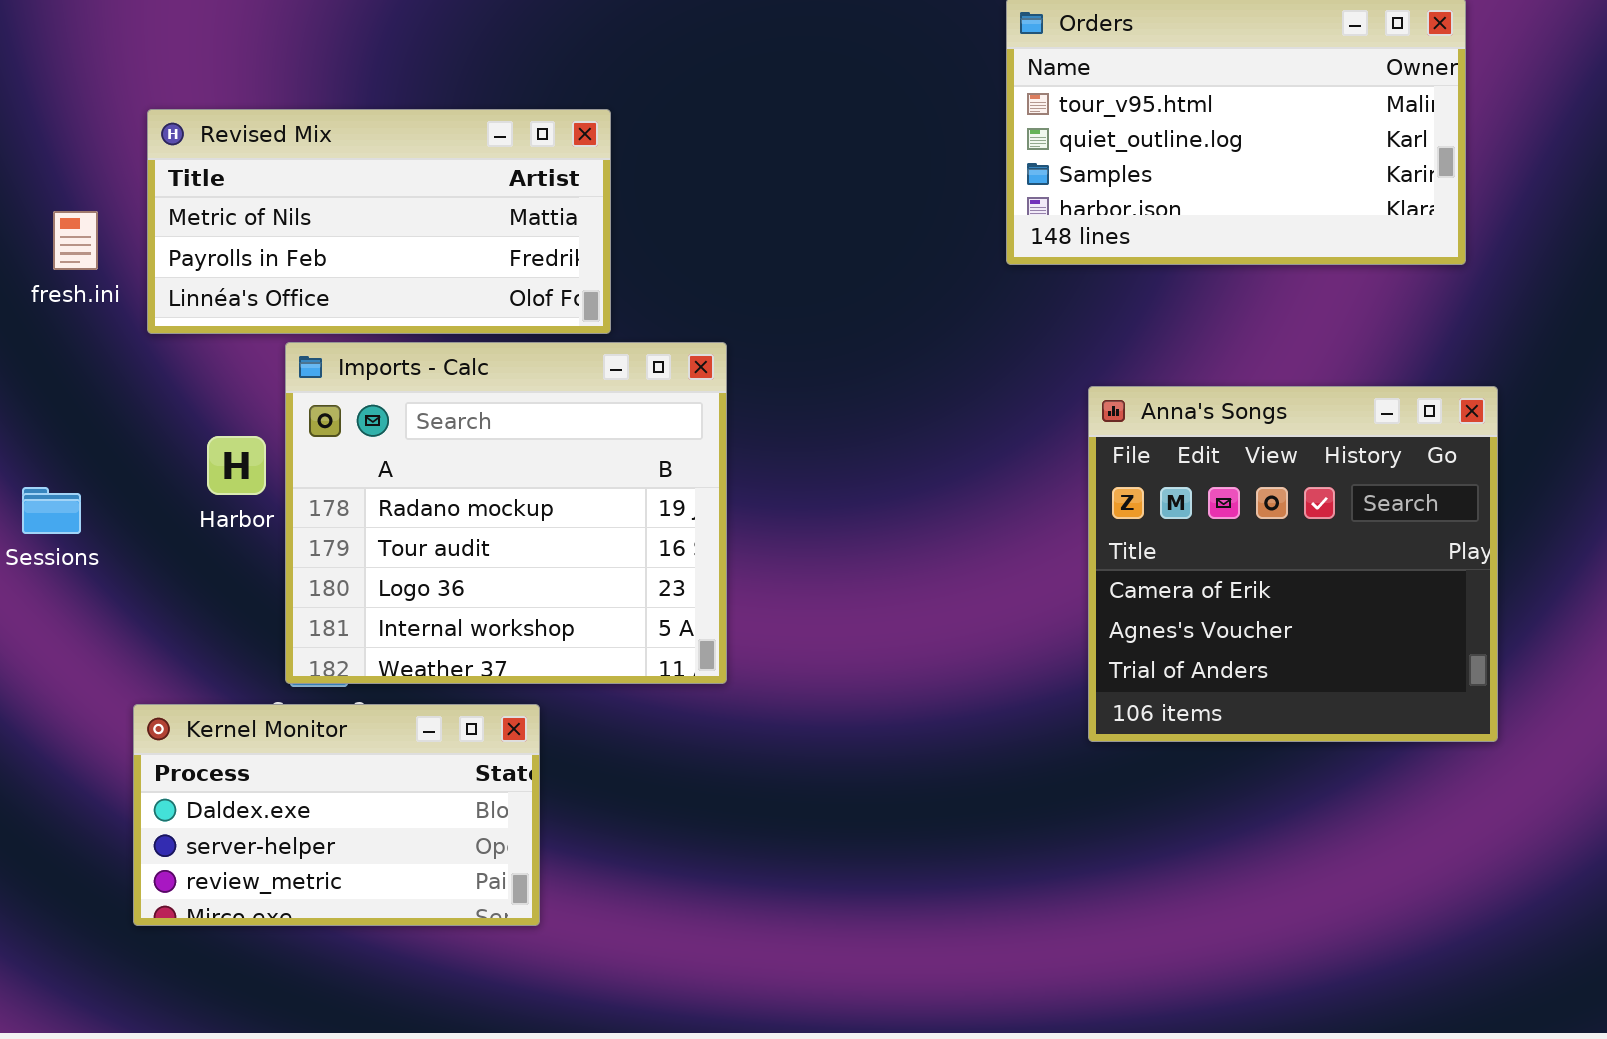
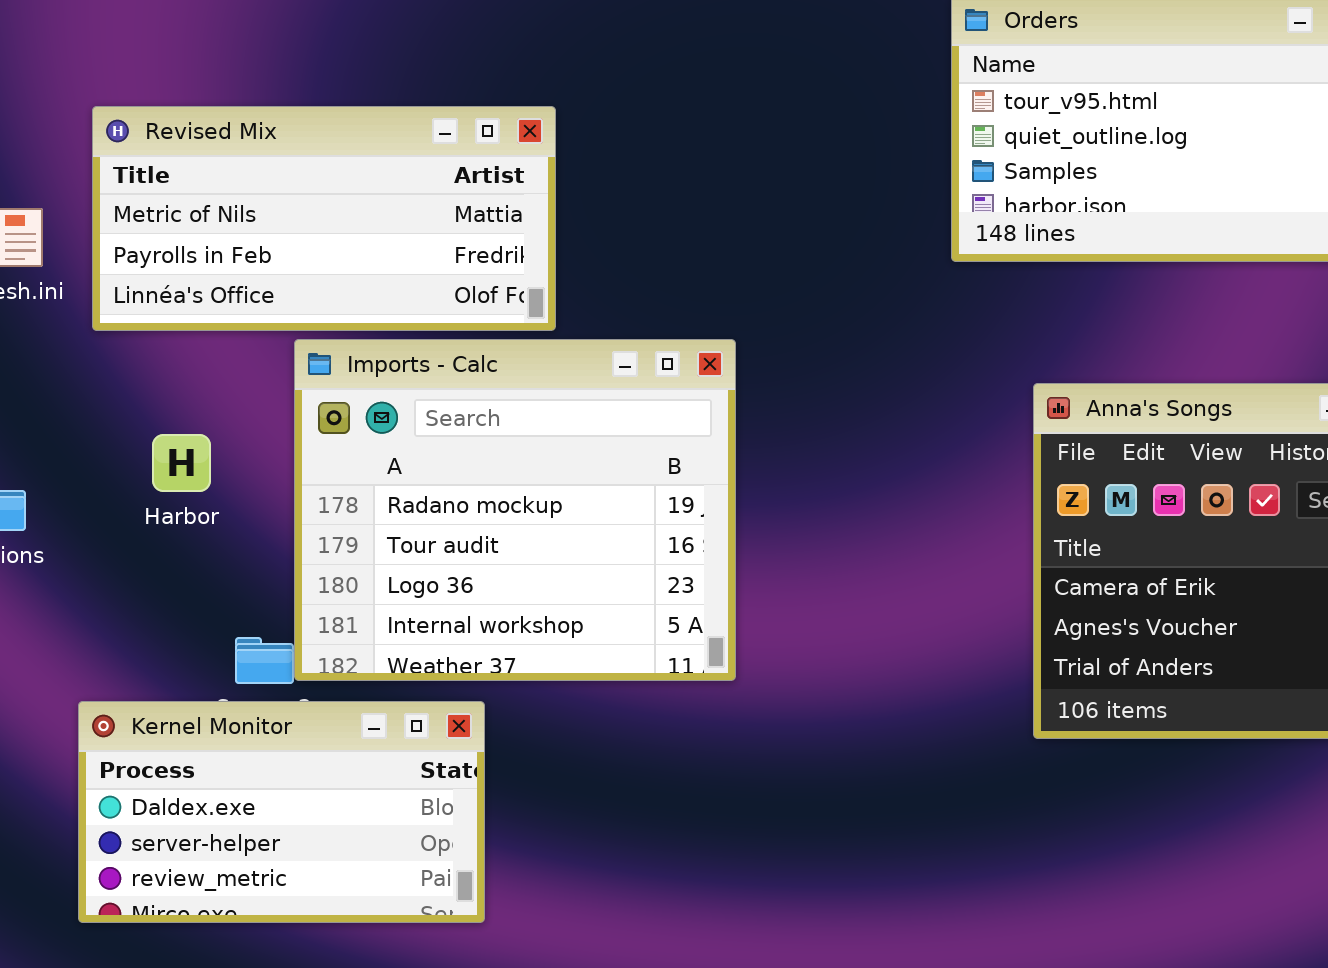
Imports - Calc: [285,342,727,684] -> [294,339,736,681], moved

